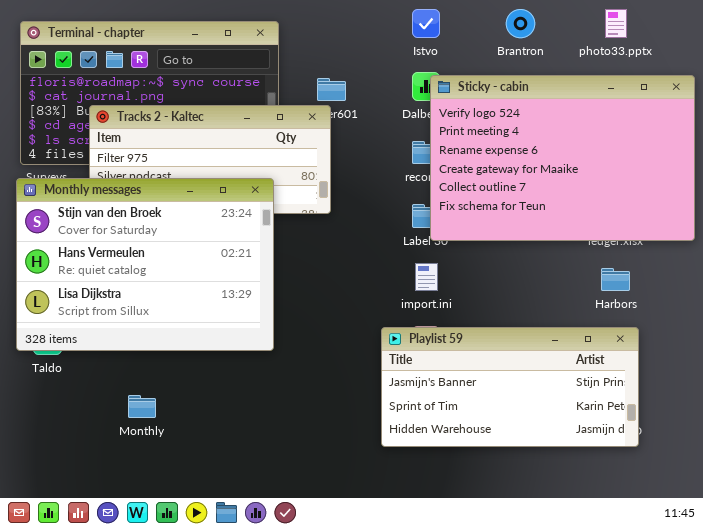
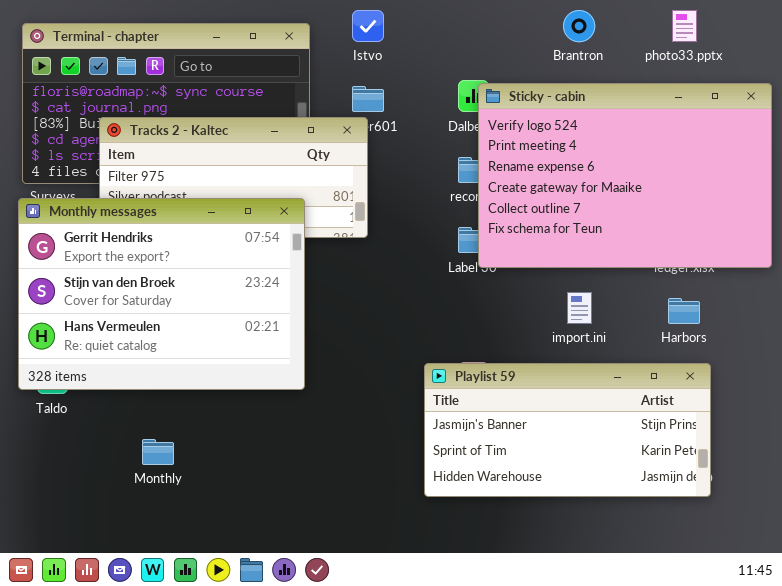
Istvo: [412,9,440,38] -> [352,10,384,42], moved
Monthly messages: [16,178,274,351] -> [18,198,305,390], scrolled up 1 row
import.ini: [415,263,438,291] -> [567,292,592,324], moved

